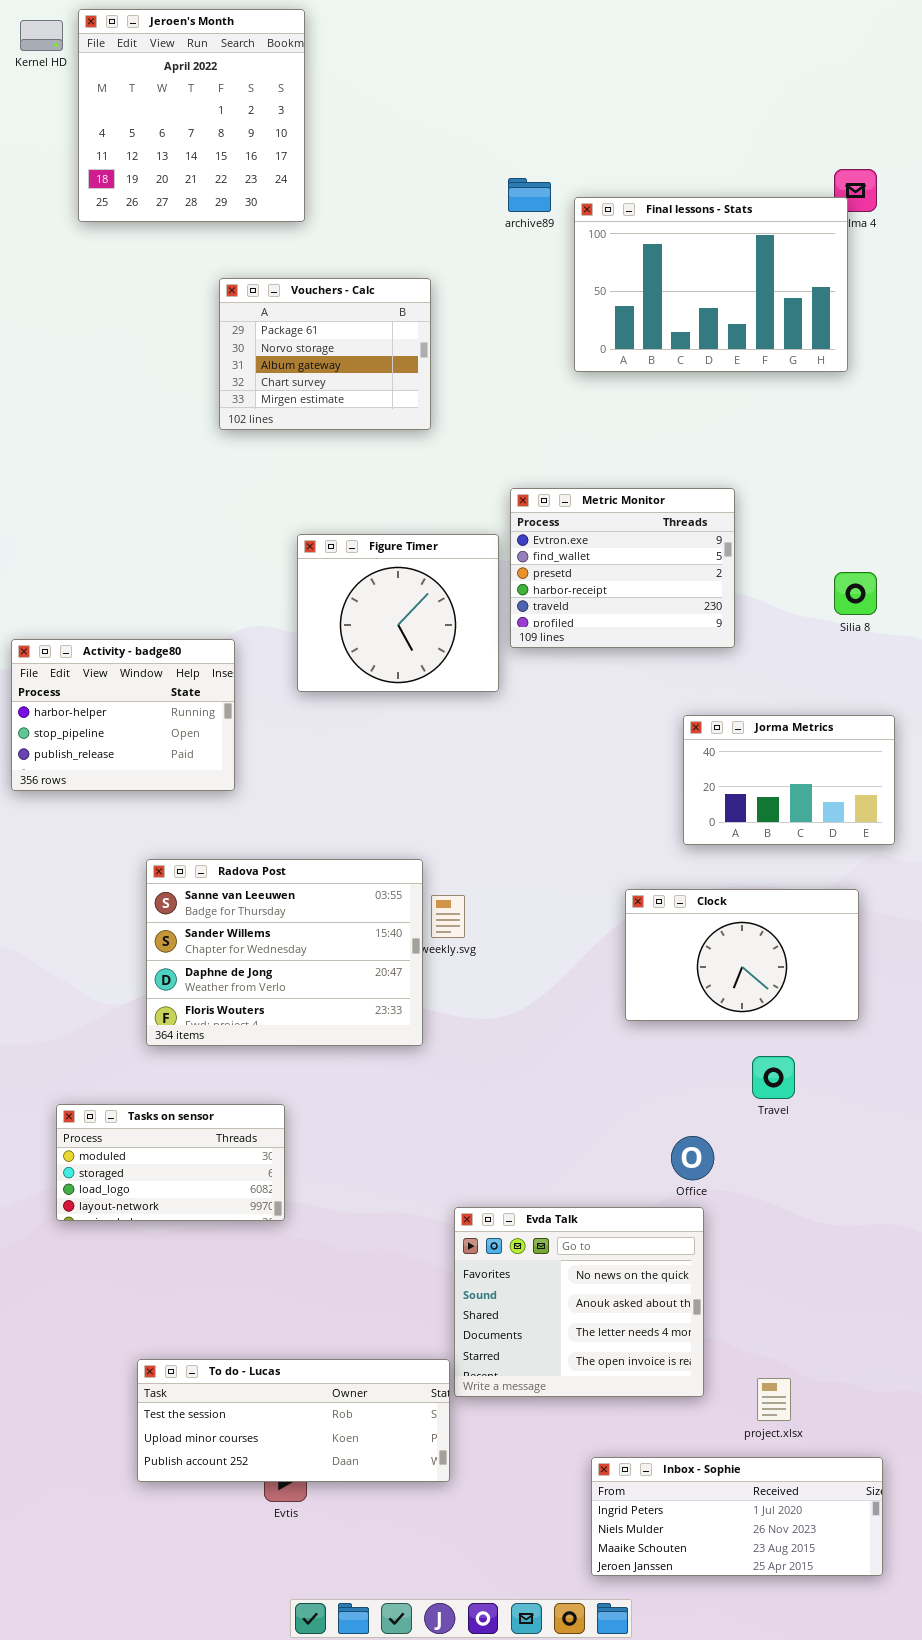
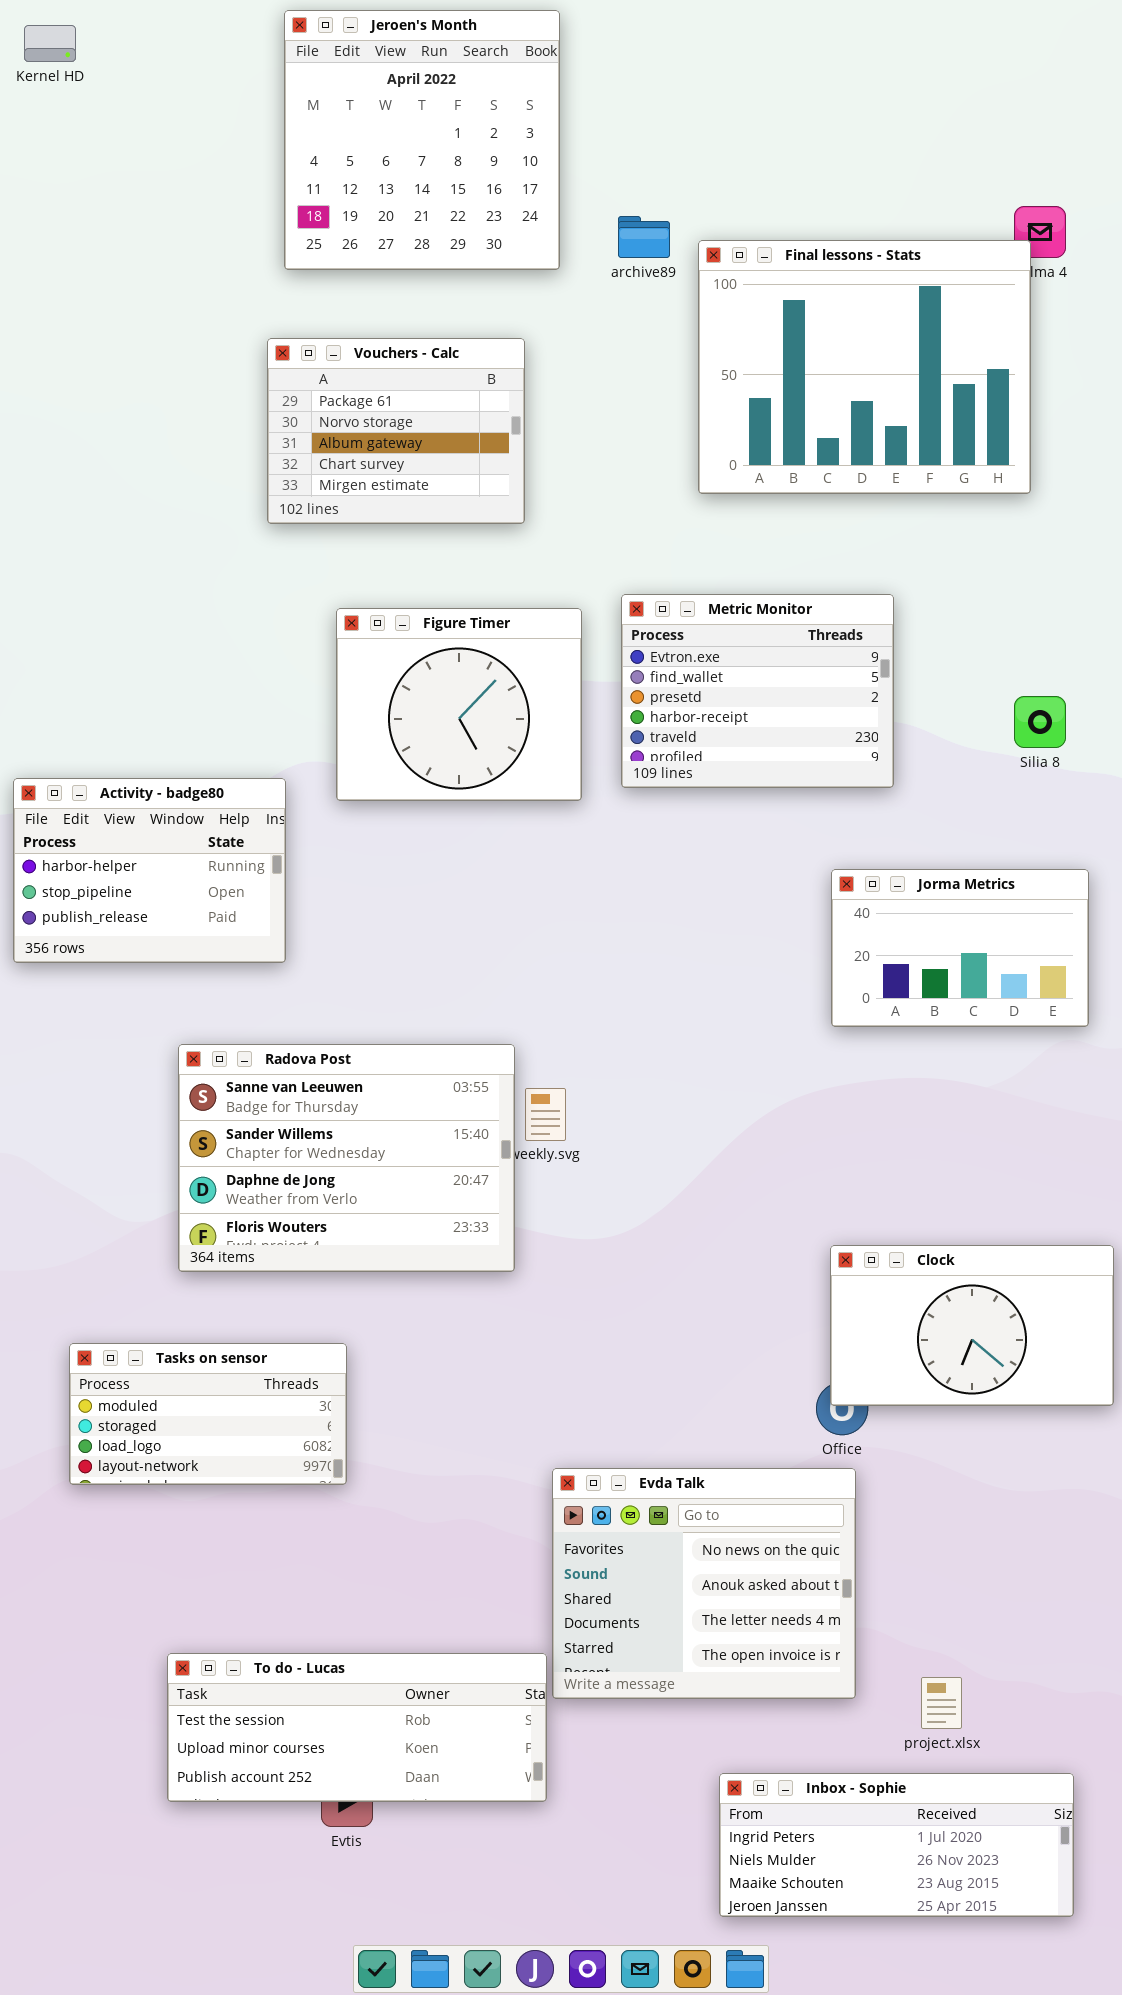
Jeroen's Month: [78,9,305,222] -> [284,10,560,270], moved
Final lessons - Stats: [574,197,848,372] -> [698,240,1031,494], resized
Figure Timer: [297,534,499,692] -> [336,608,582,801], moved
Clock: [625,889,859,1021] -> [830,1245,1114,1406], moved

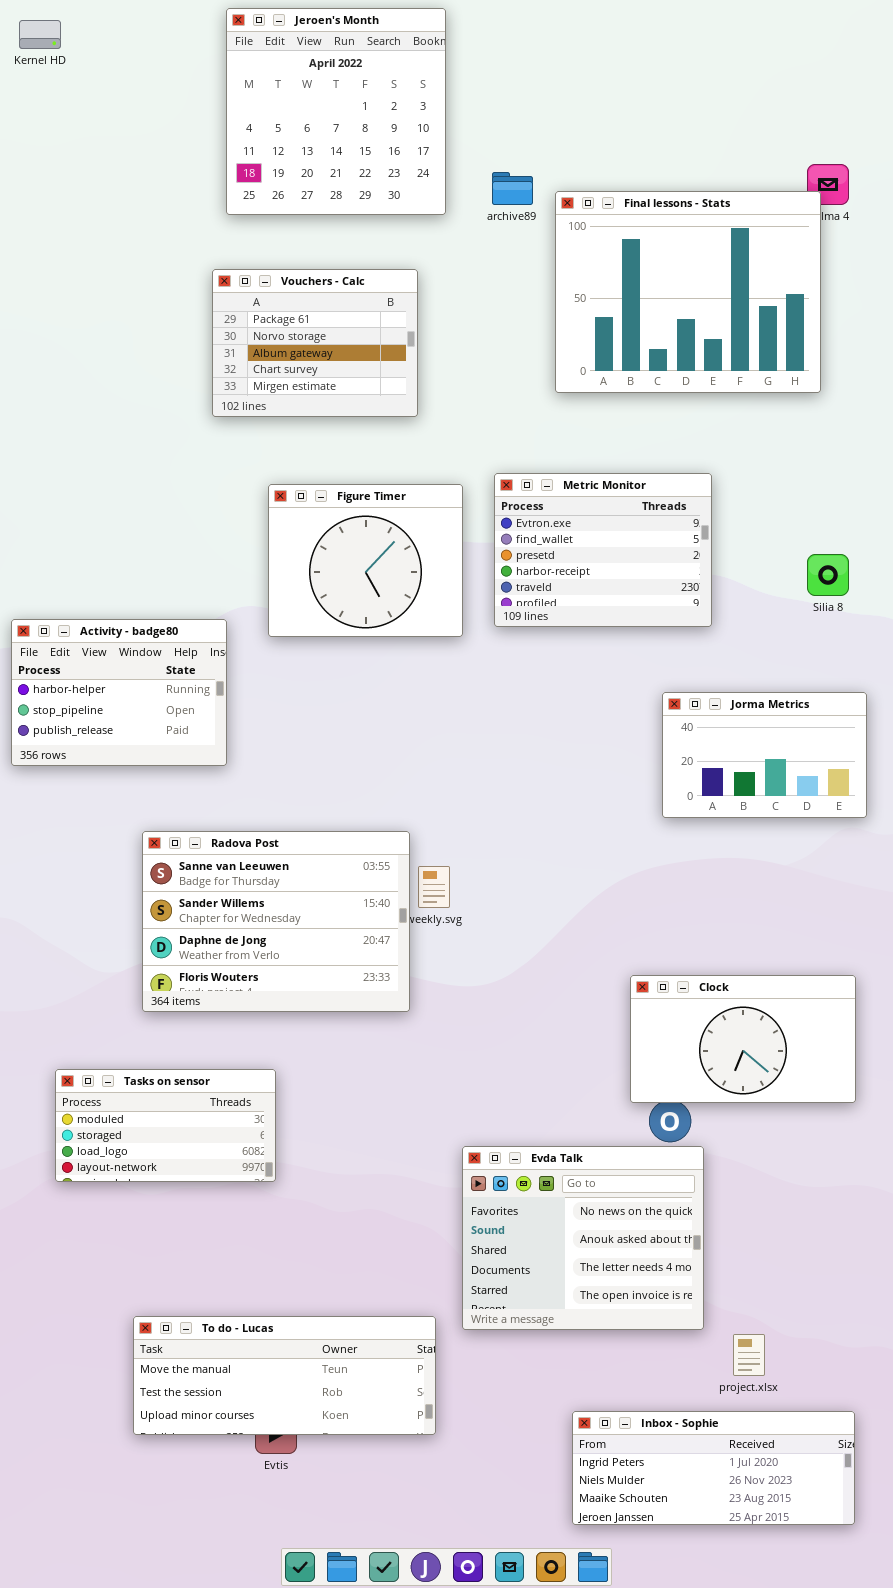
Clock: [830,1245,1114,1406] -> [630,975,856,1103], moved
Evda Talk: [552,1468,856,1699] -> [462,1146,704,1330], moved
To do - Lucas: [167,1653,547,1802] -> [133,1316,436,1435], scrolled up 1 row

